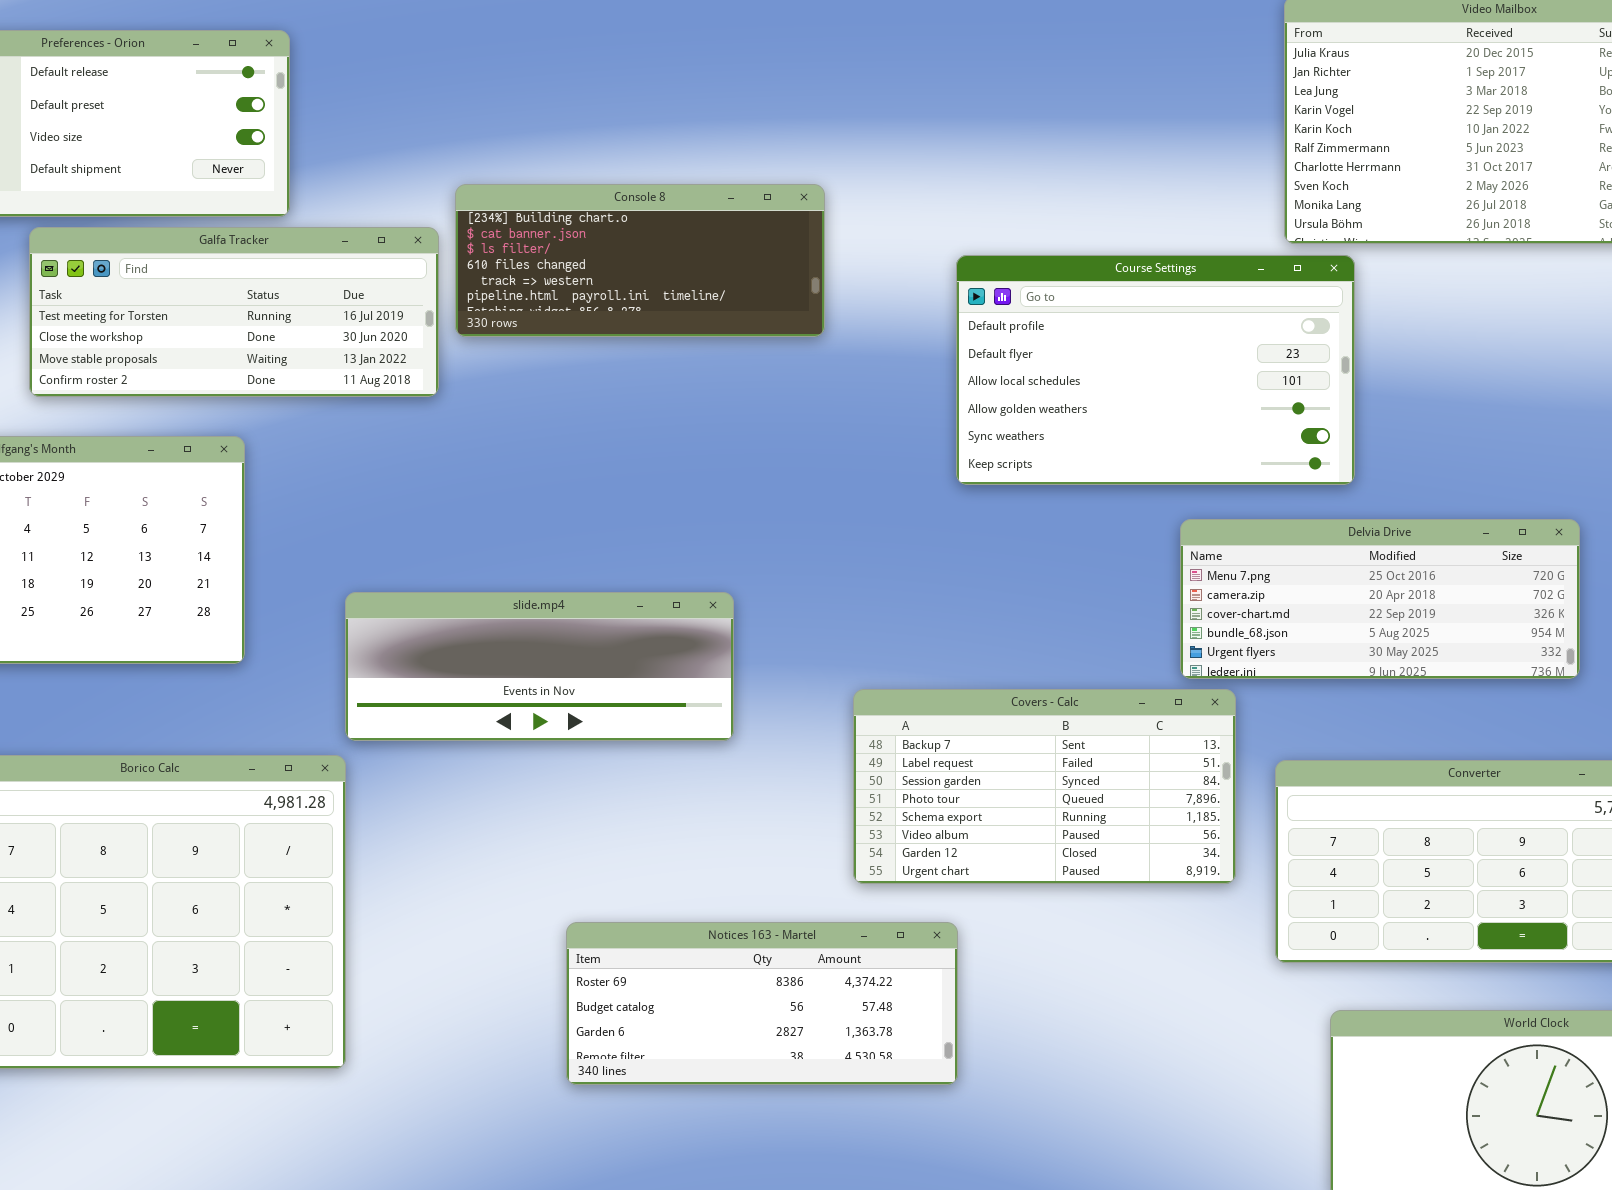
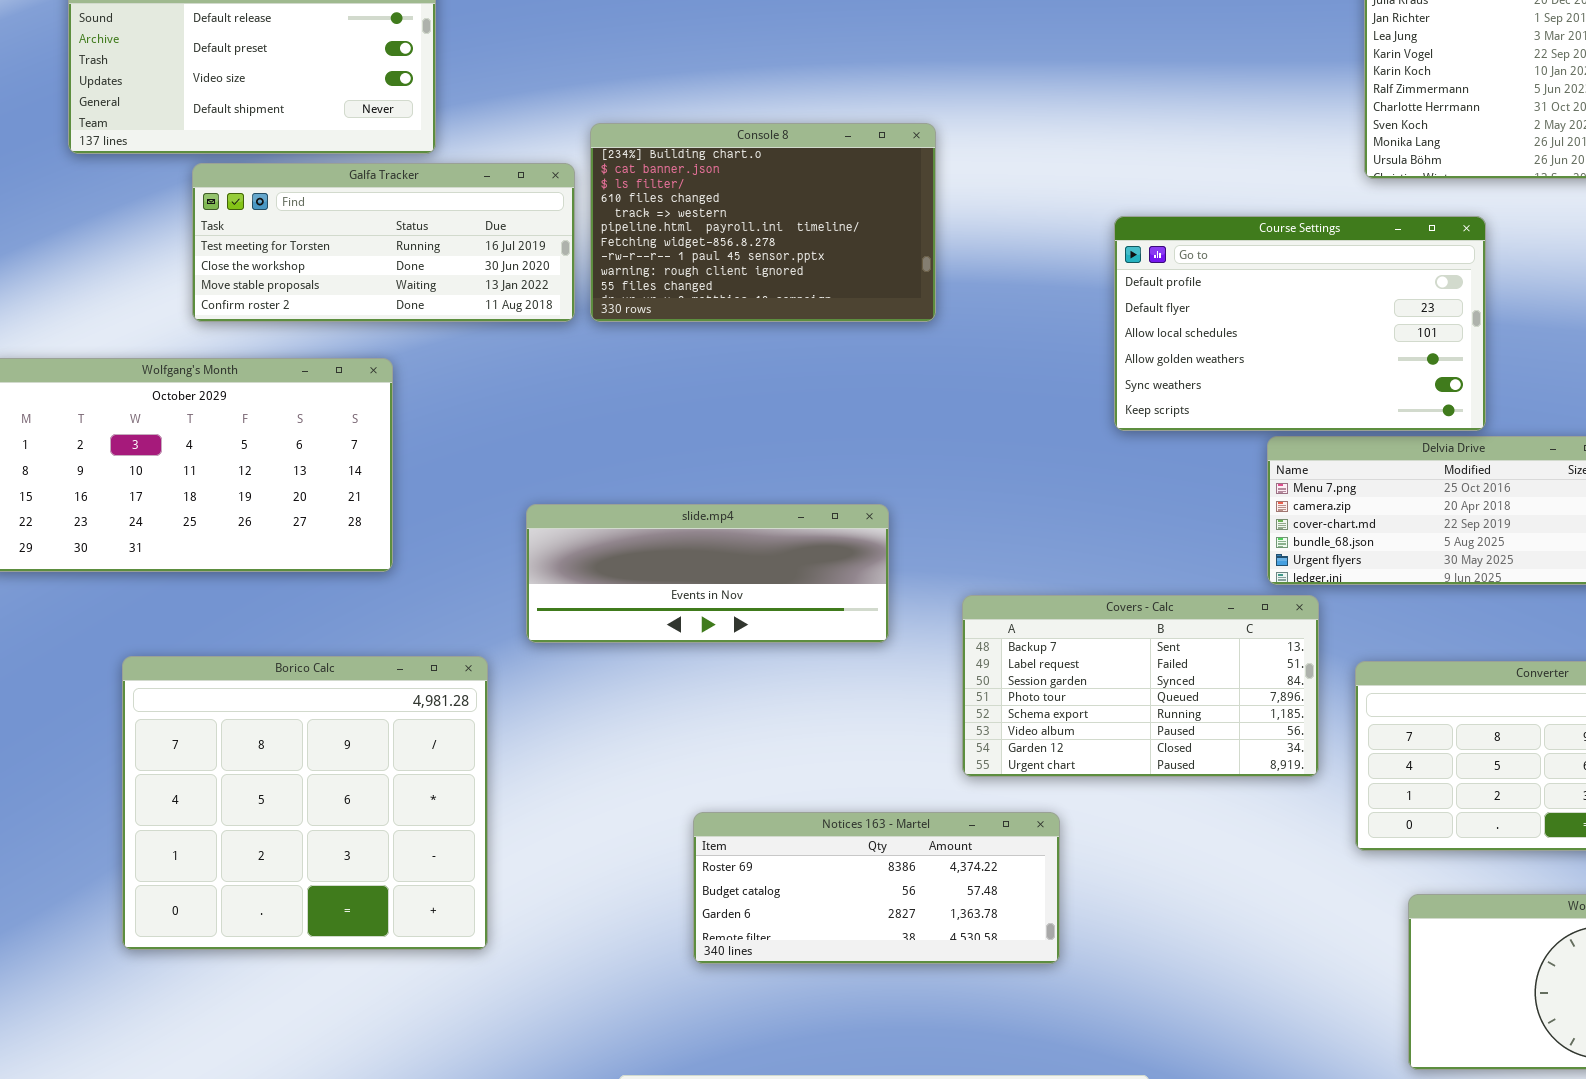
Console 8: [455,184,825,337] -> [590,123,936,322], resized
Course Settings: [956,255,1355,485] -> [1114,216,1486,431], moved
slide.mp4: [345,592,734,741] -> [526,504,889,643], moved

